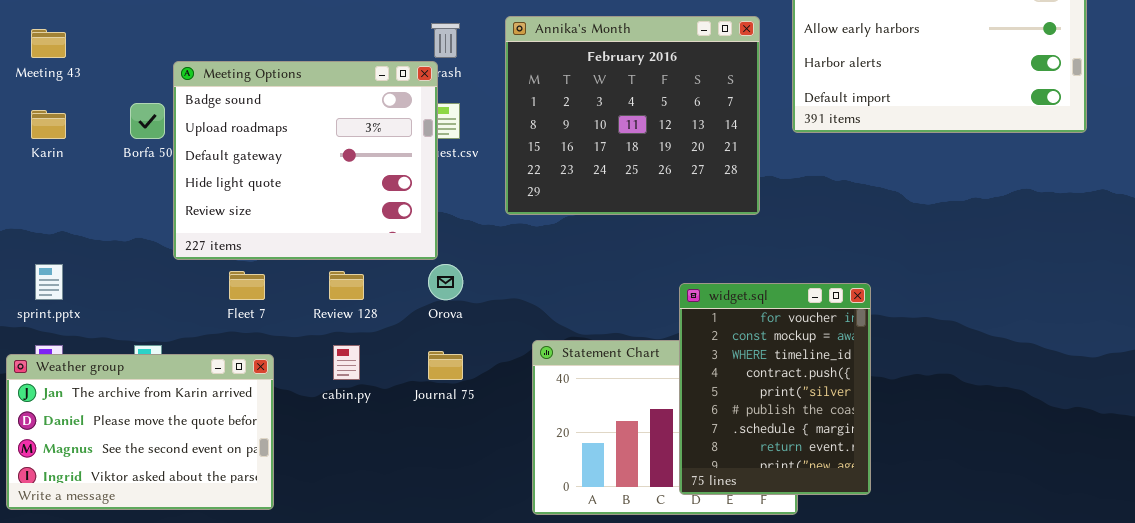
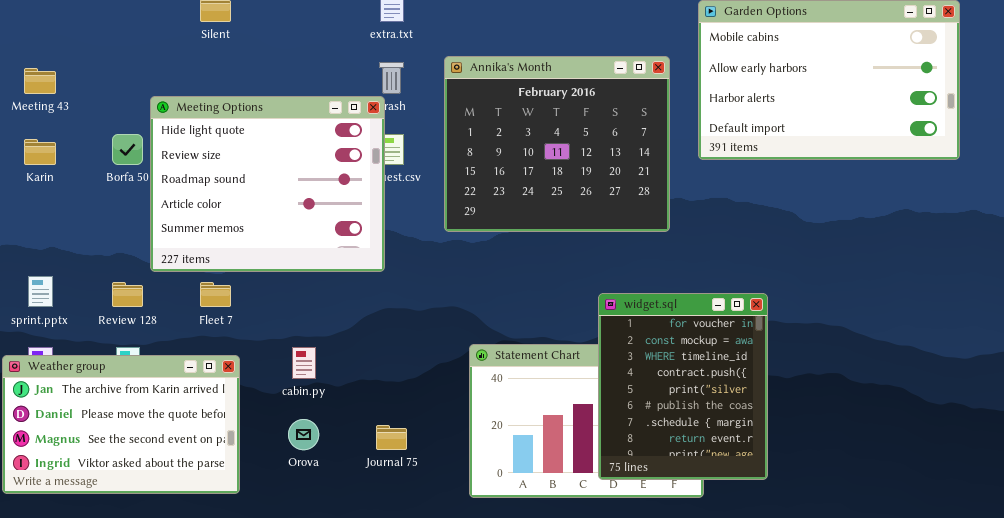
Meeting Options: [173,61,438,260] -> [150,96,385,272], scrolled down 3 rows
Orova: [428,264,463,300] -> [288,419,319,450], moved
Review 128: [329,271,364,300] -> [112,282,143,307], moved
Journal 75: [428,351,463,380] -> [376,425,407,450], moved

